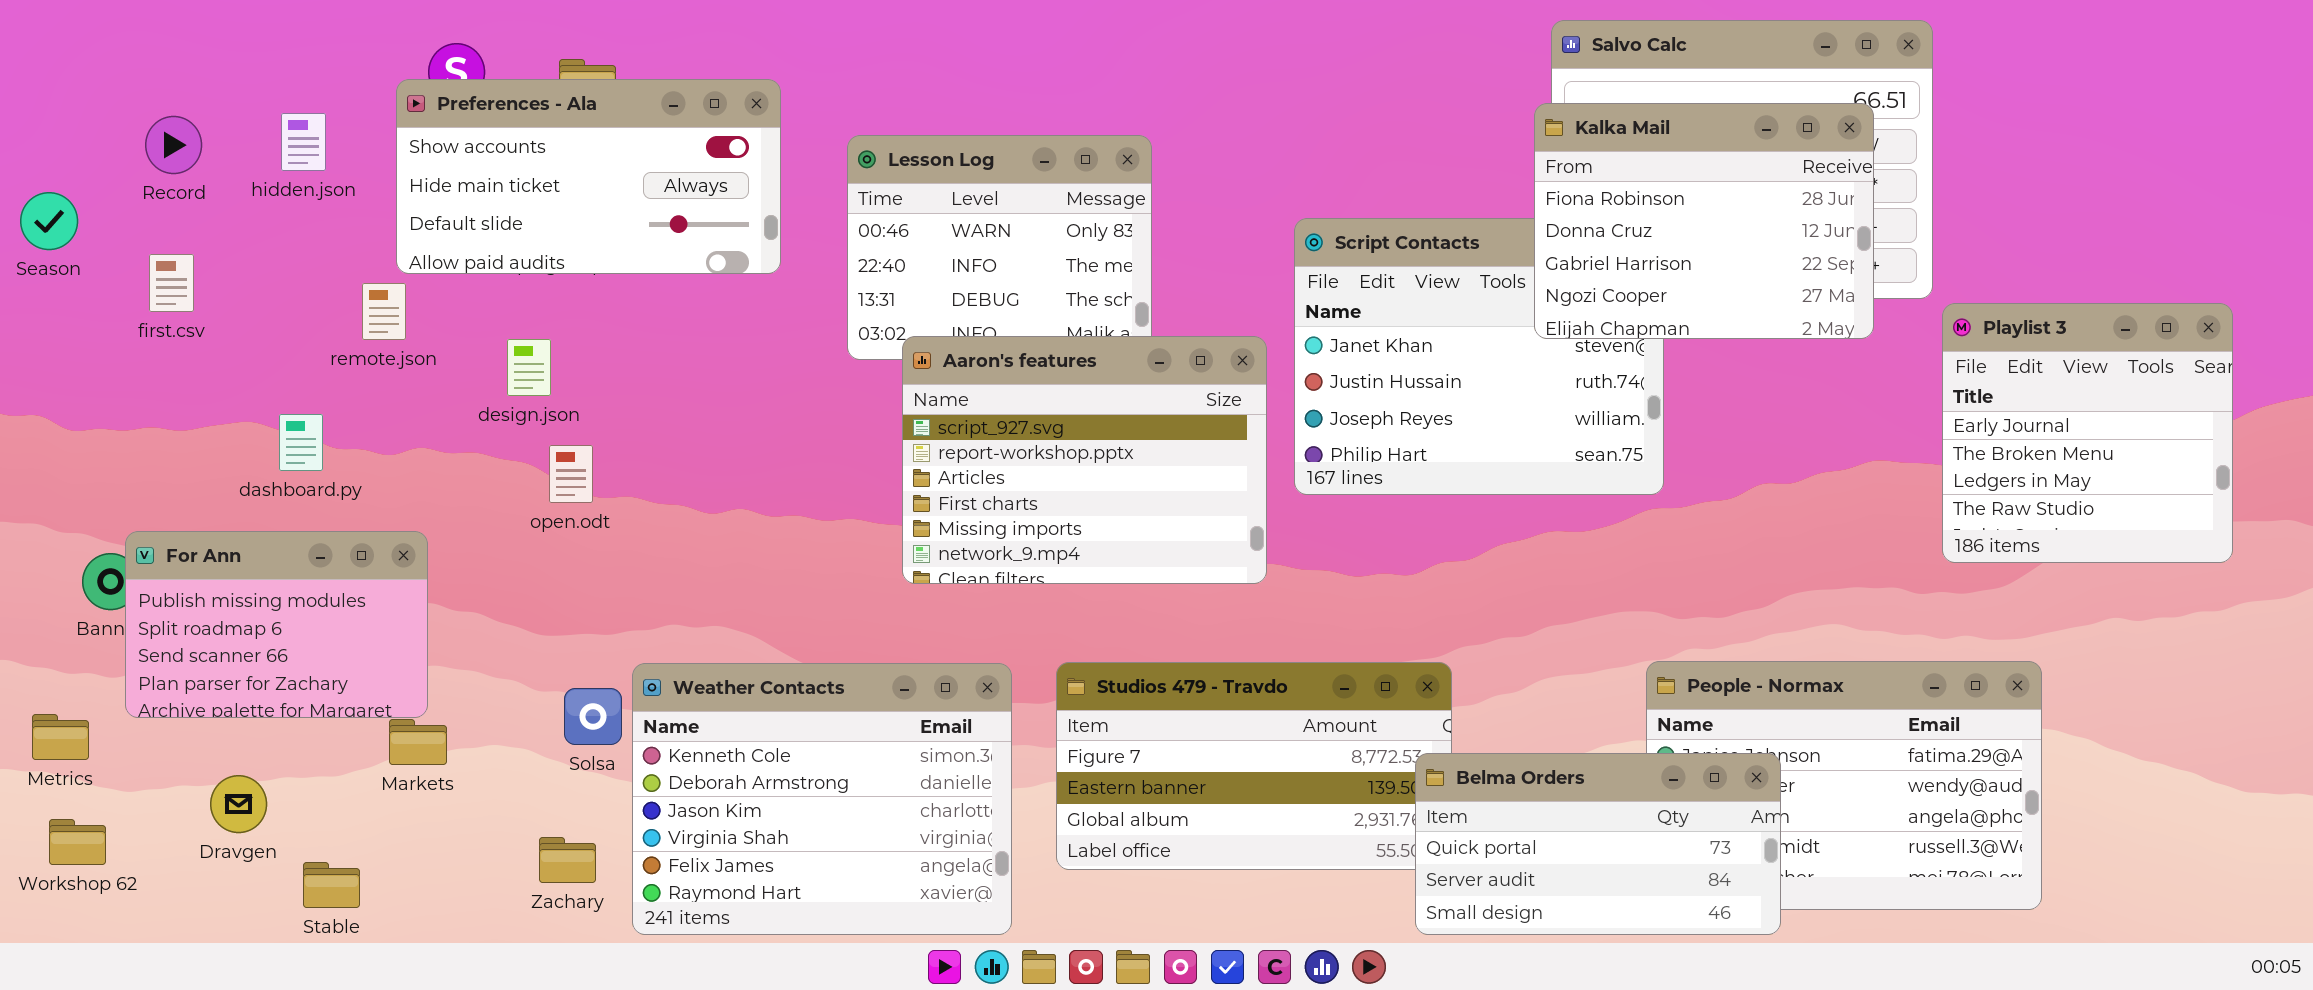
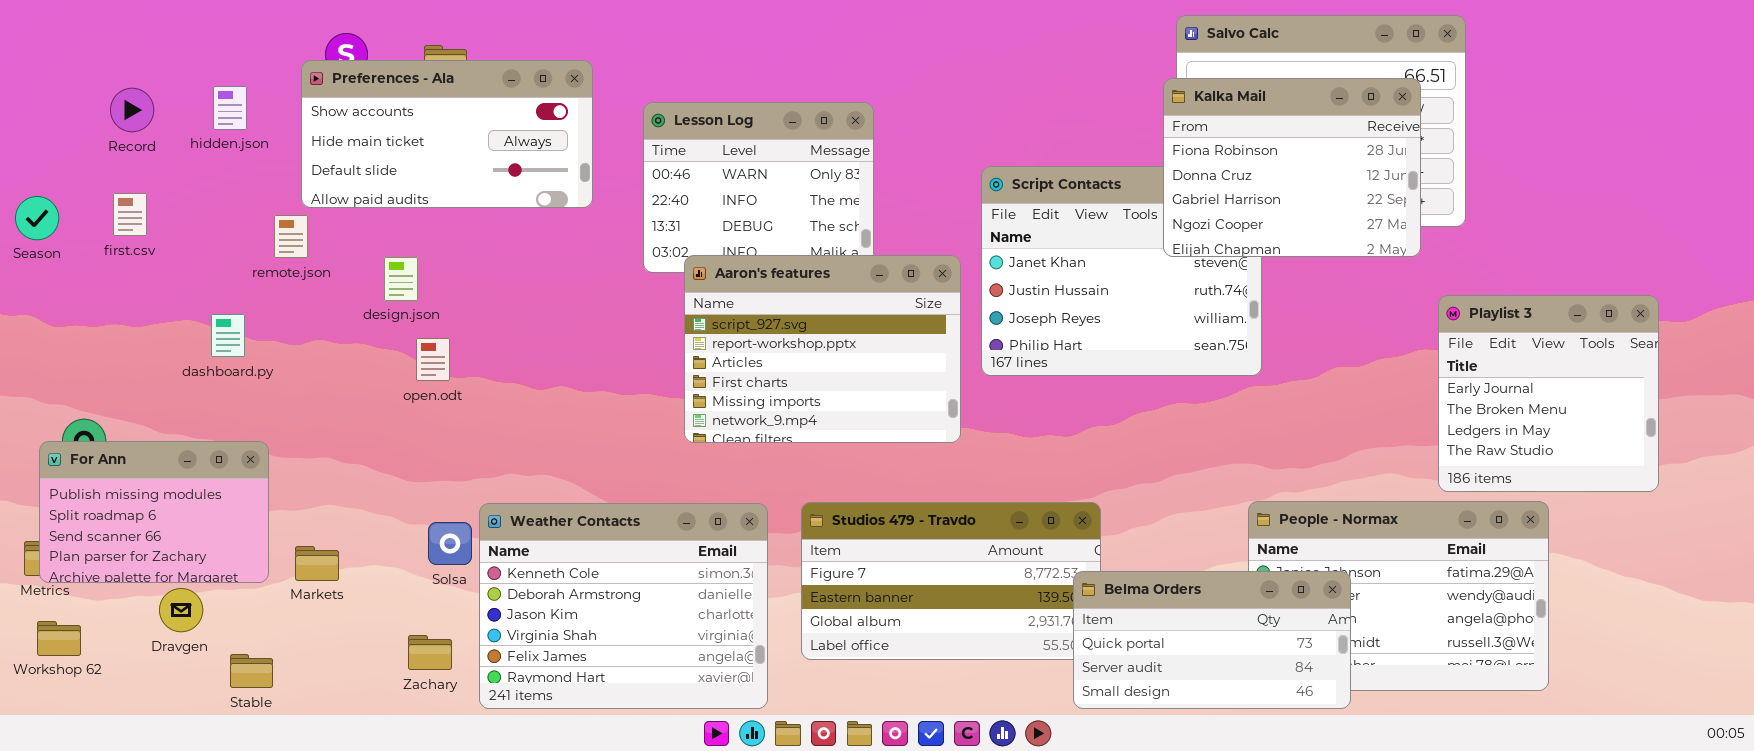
Season: [20,192,78,250] -> [15,196,59,240], moved
Playlist 3: [1942,303,2233,563] -> [1438,295,1659,492], moved
For Ann: [125,531,428,718] -> [39,441,269,583], moved

